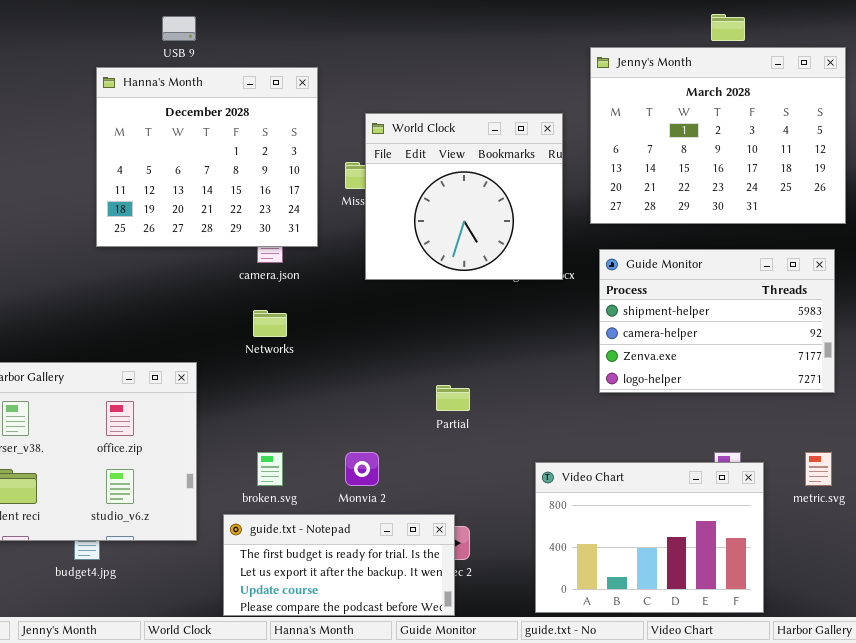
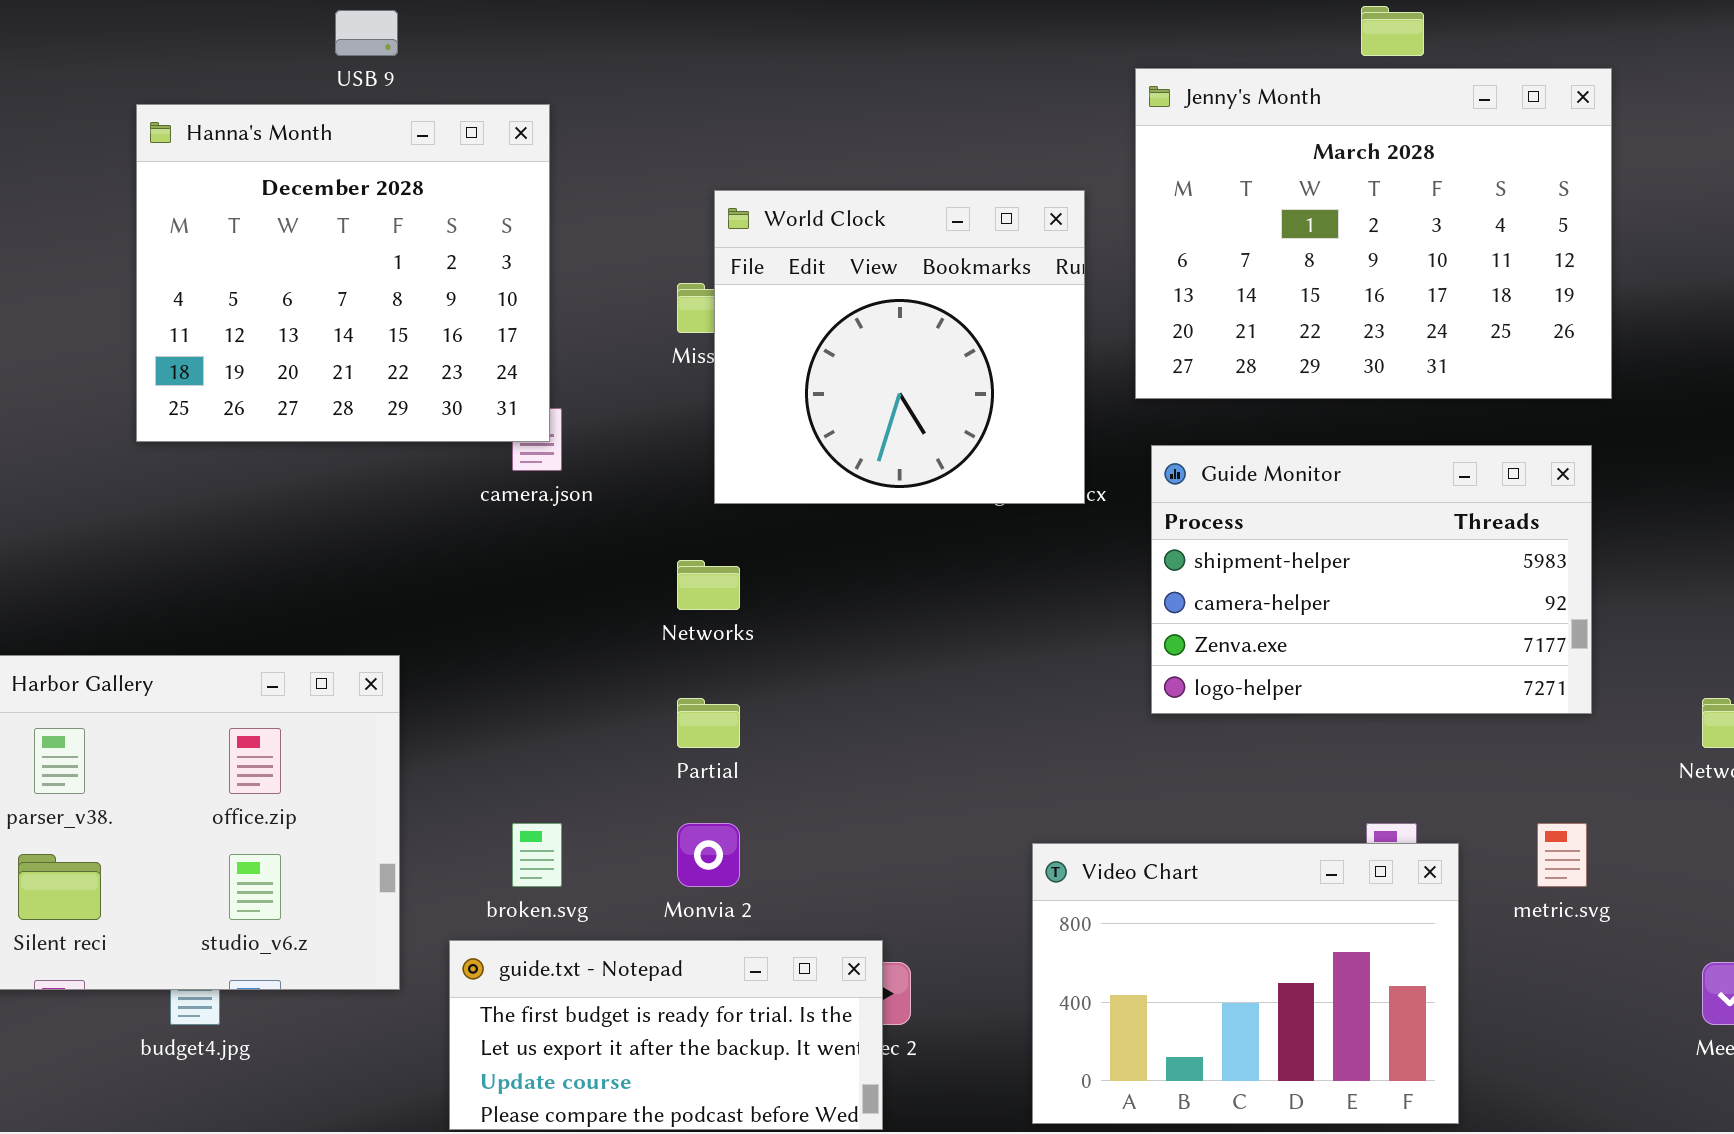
Hanna's Month: [96,67,318,247] -> [136,104,550,442], moved
Networks: [253,310,287,337] -> [677,560,740,610], moved
Partial: [436,385,470,411] -> [677,698,740,748], moved

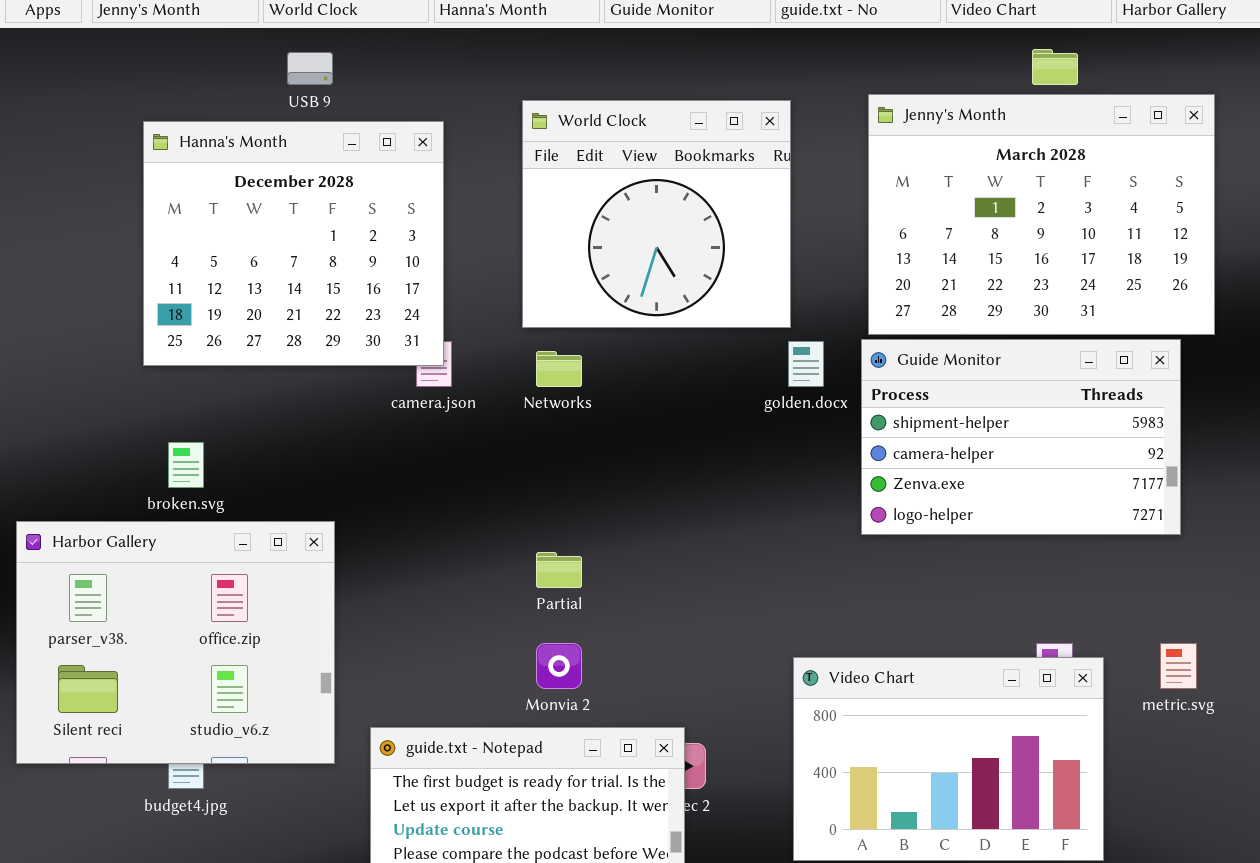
World Clock: [714,190,1085,504] -> [522,100,791,328], moved
Guide Monitor: [1151,445,1592,714] -> [861,339,1181,535], moved
Networks: [677,560,740,610] -> [536,351,582,387], moved
broken.svg: [512,823,562,887] -> [168,442,204,488], moved

